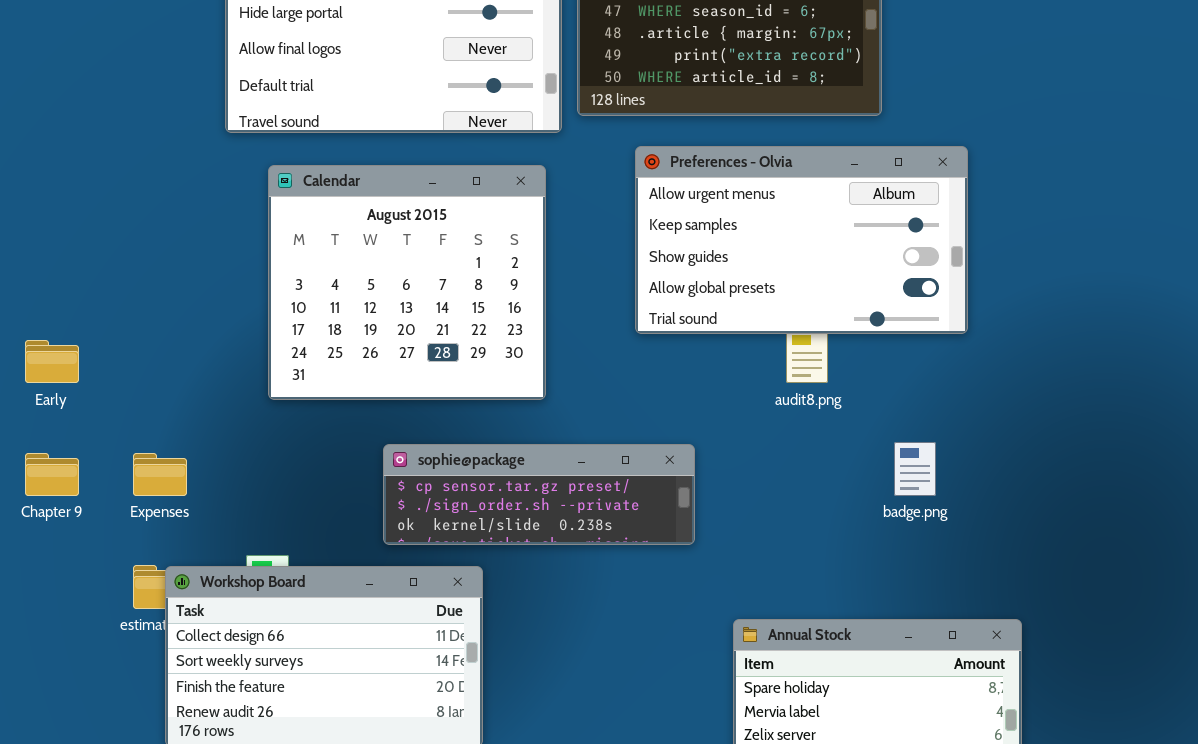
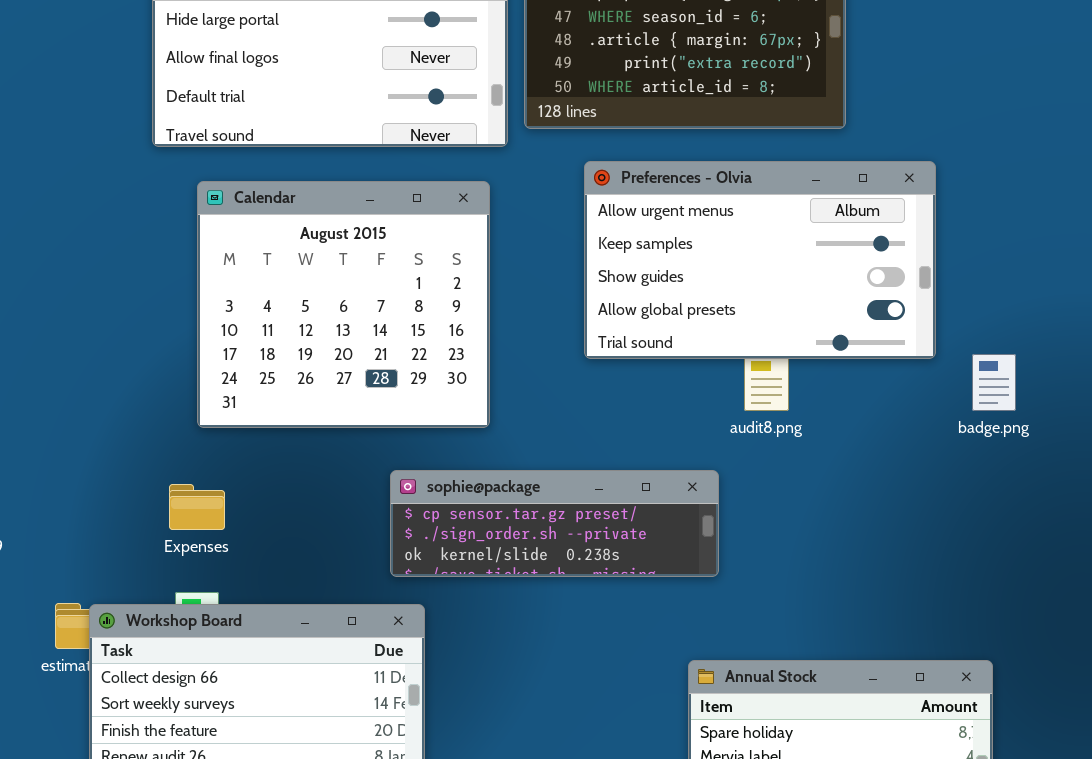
badge.png: [894,442,936,496] -> [972,354,1016,411], moved
sophie@package: [383,444,695,545] -> [390,470,719,577], moved
Expenses: [133,453,187,496] -> [169,484,225,530], moved

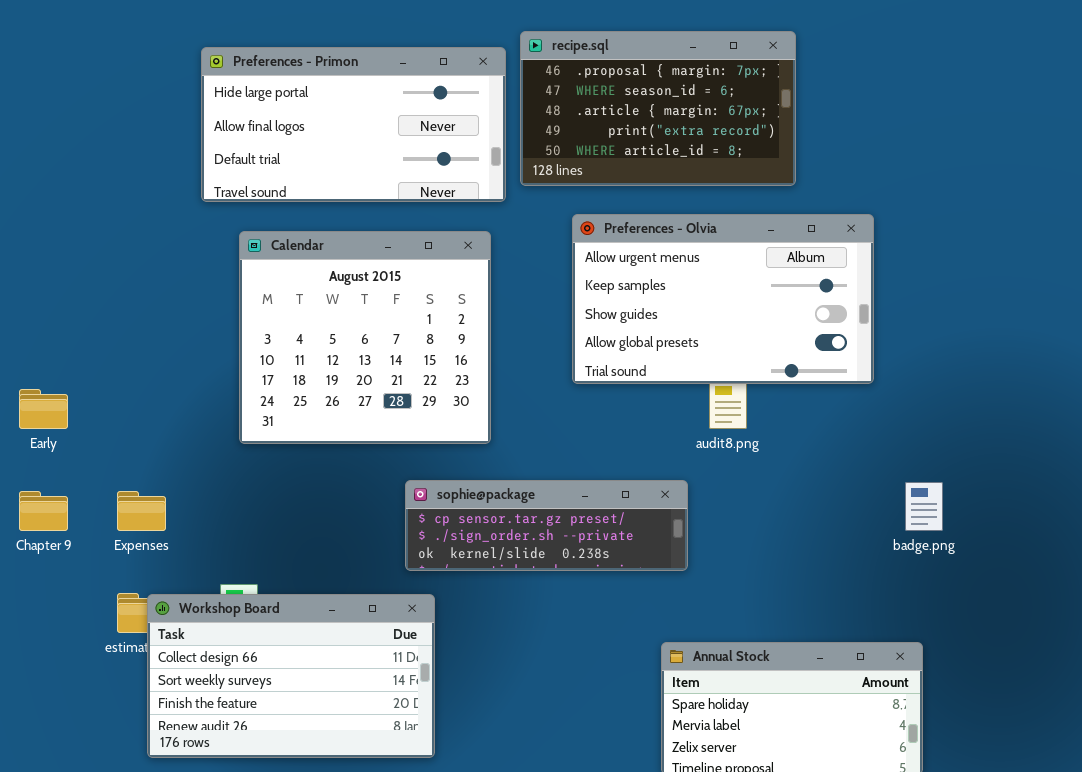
badge.png: [972,354,1016,411] -> [905,482,943,531], moved
Expenses: [169,484,225,530] -> [117,491,166,531], moved

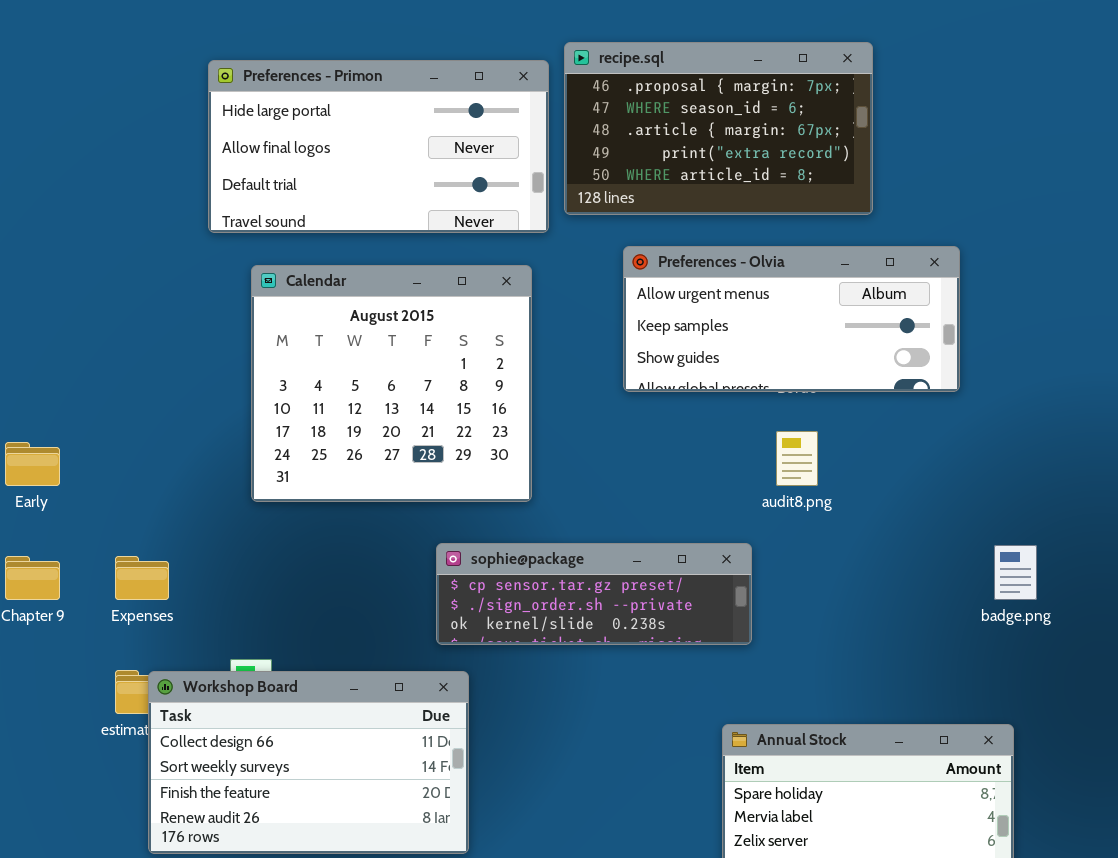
Preferences - Olvia: [572,214,874,384] -> [623,246,960,392], resized

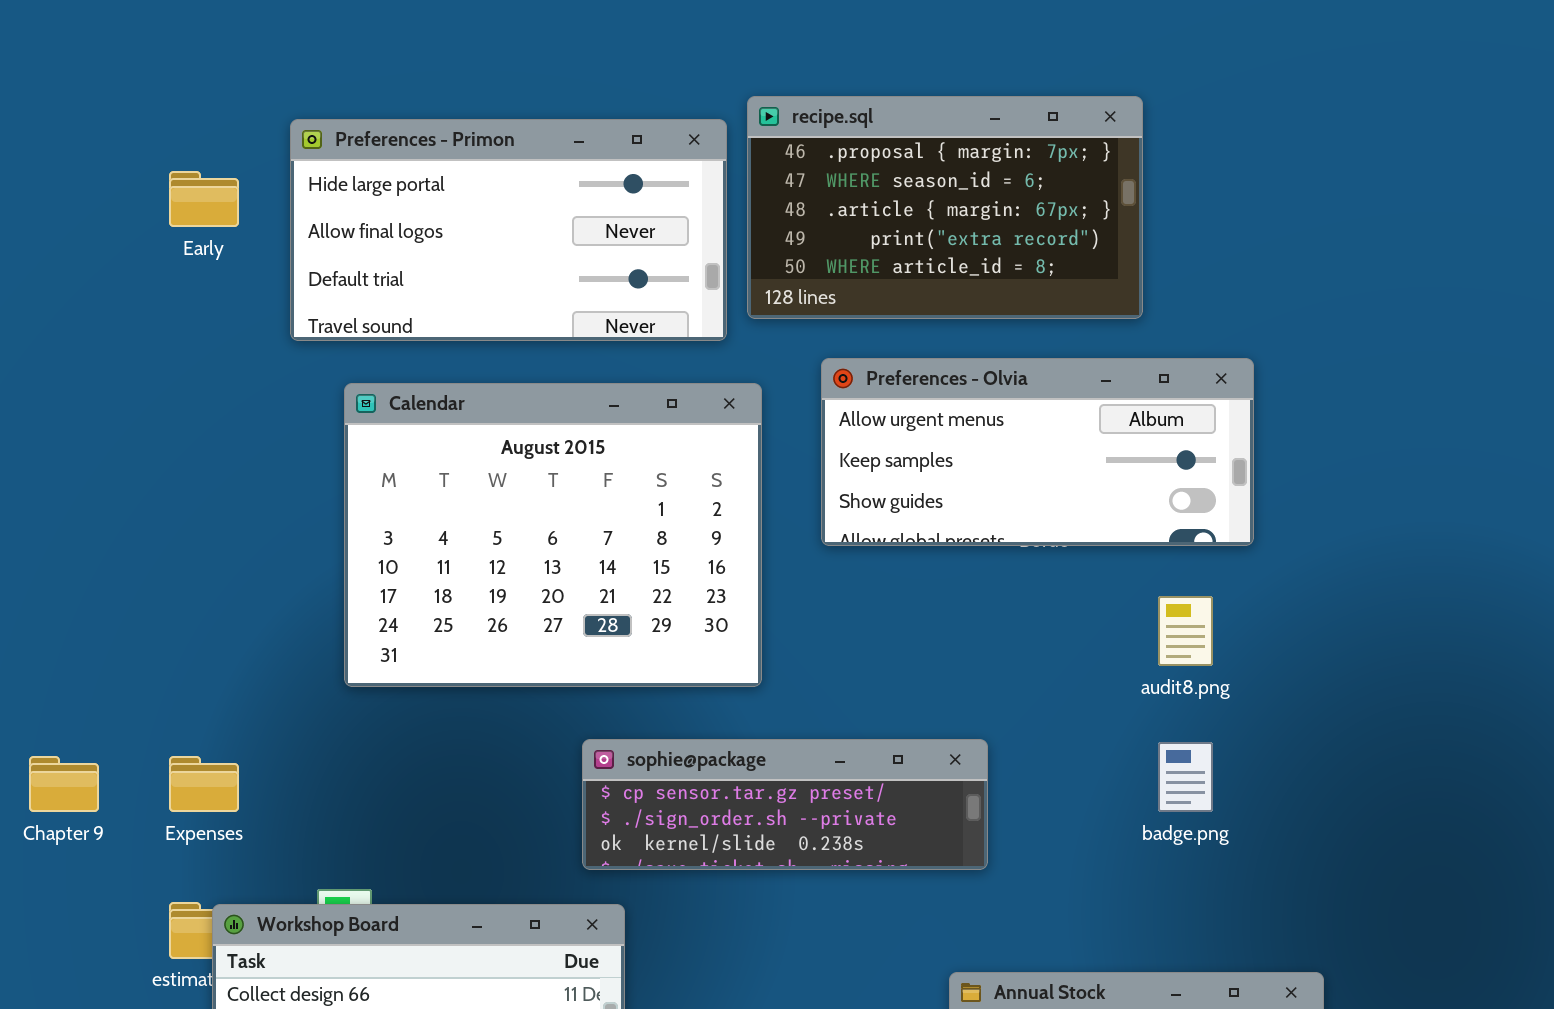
Calendar: [251,265,532,502] -> [344,383,762,687], resized
audit8.png: [776,431,818,486] -> [1158,596,1213,666], moved
Early: [5,442,60,486] -> [169,171,239,227], moved
badge.png: [994,545,1037,600] -> [1158,742,1213,812], moved

